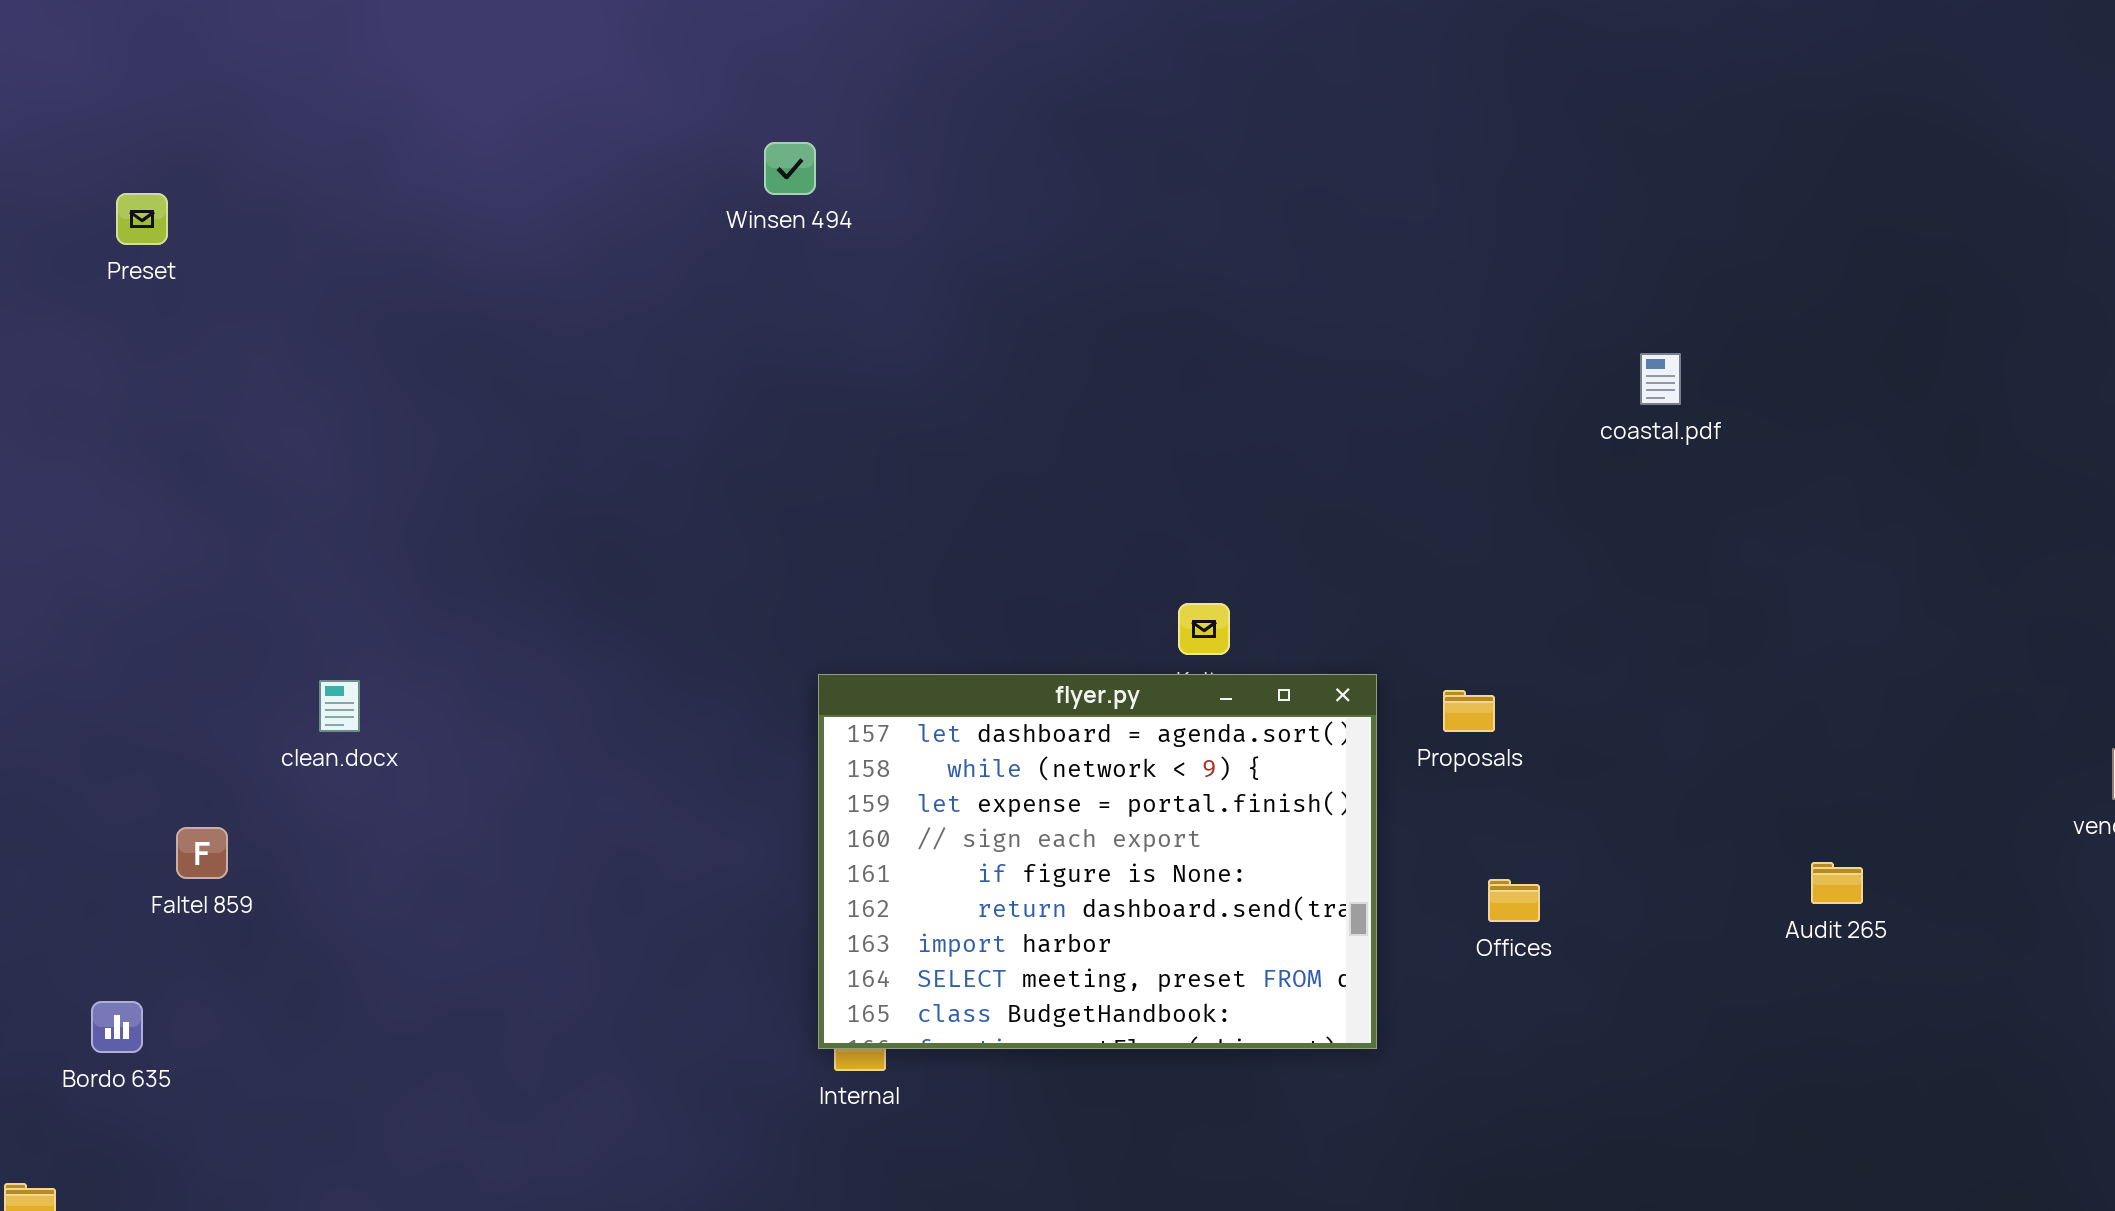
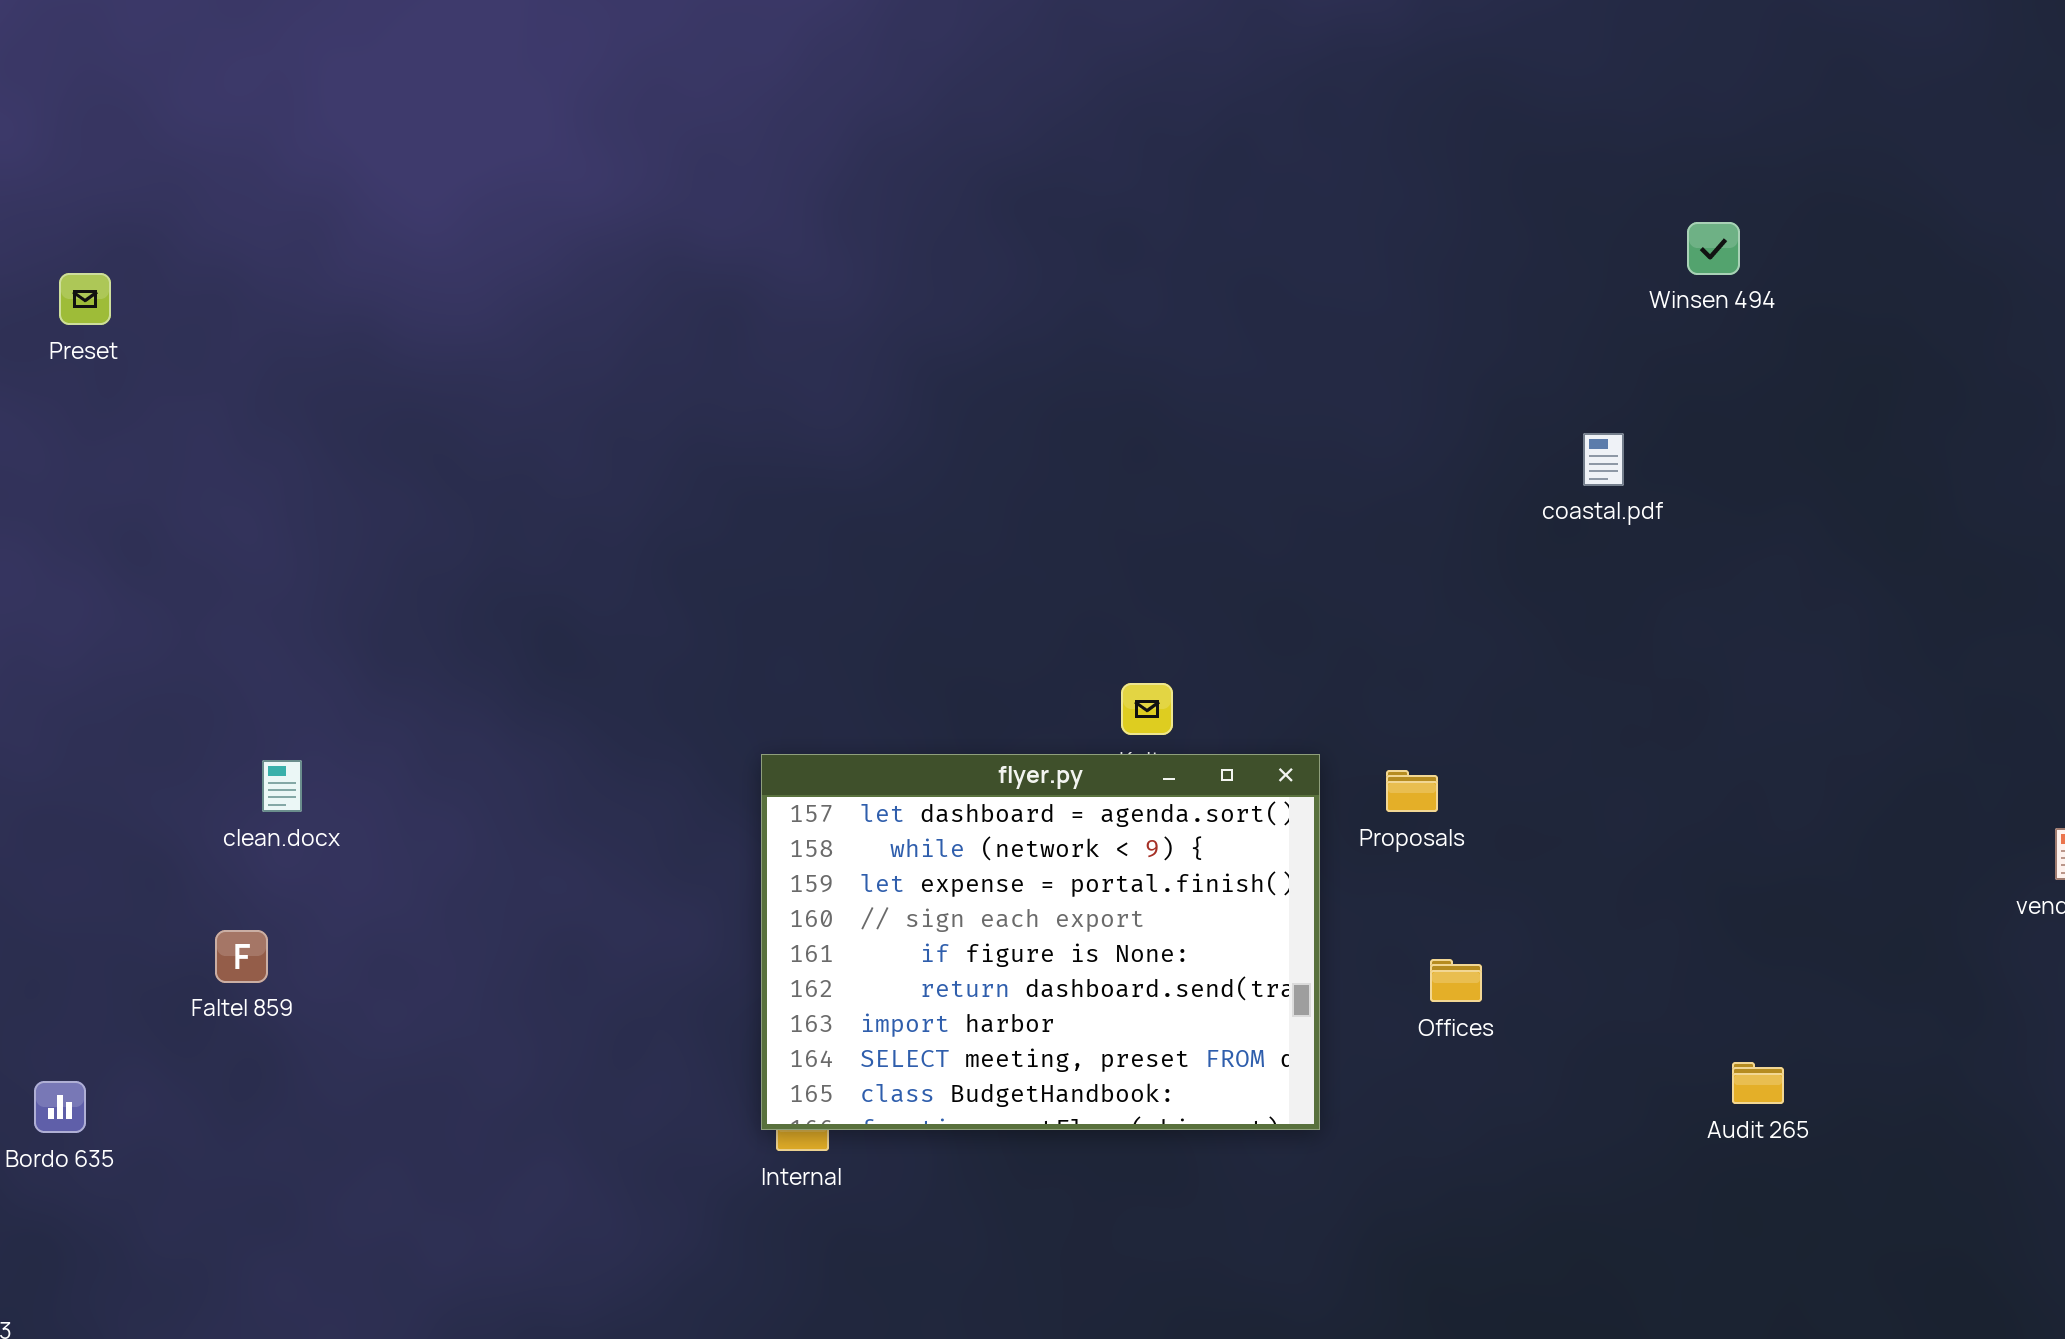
Winsen 494: [764,142,816,195] -> [1687,222,1740,275], moved
Faltel 859: [176,827,228,879] -> [215,930,268,983], moved
Audit 265: [1811,862,1863,904] -> [1732,1062,1784,1104], moved

